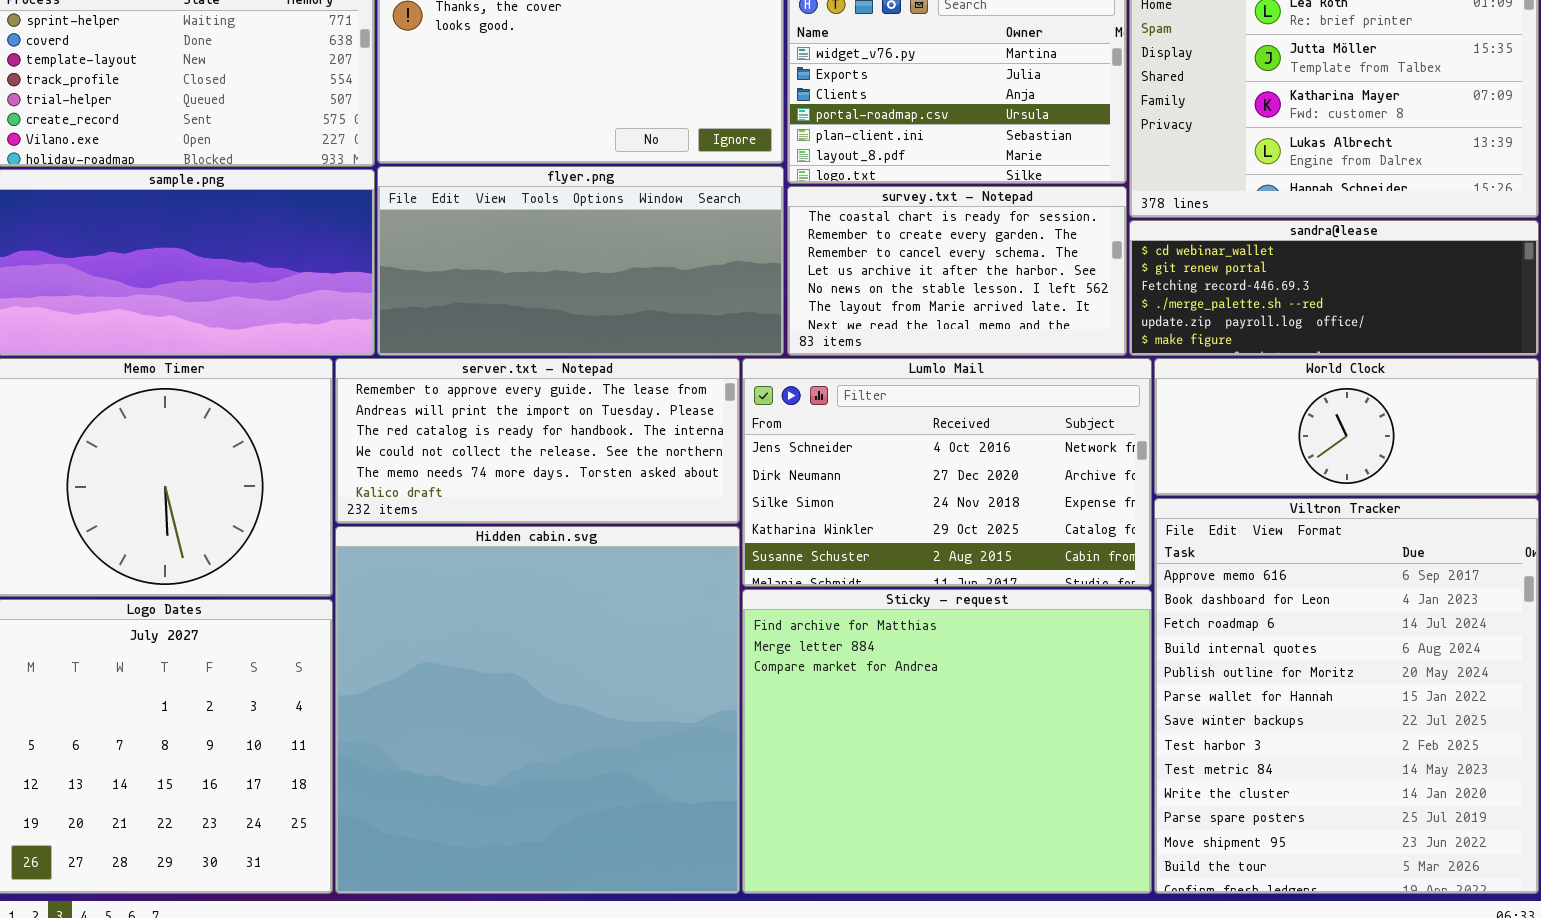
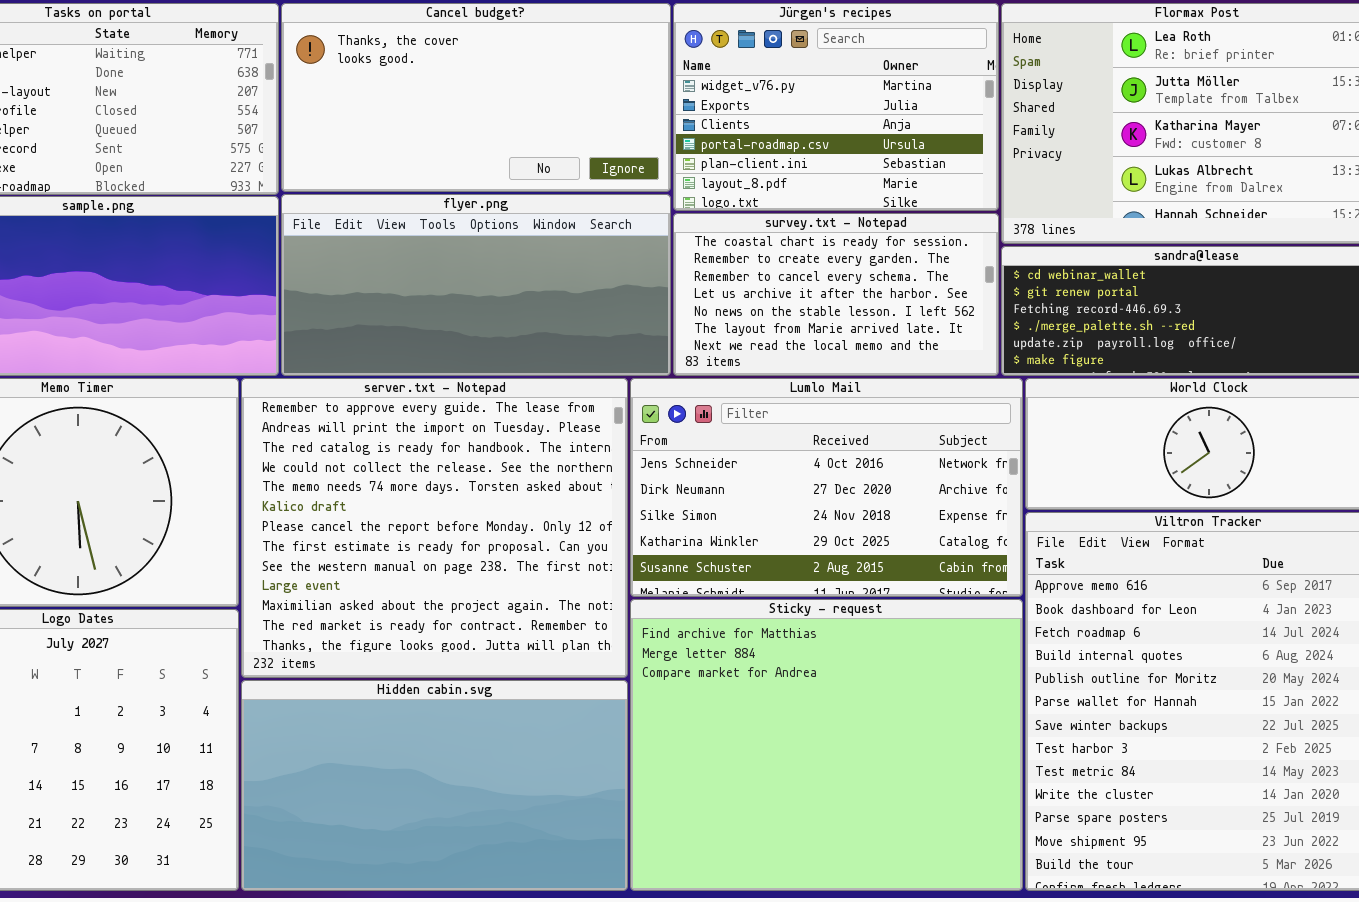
server.txt - Notepad: [335,358,740,524] -> [241,378,628,678], resized
Hidden cabin.svg: [335,526,740,894] -> [241,680,628,891], resized

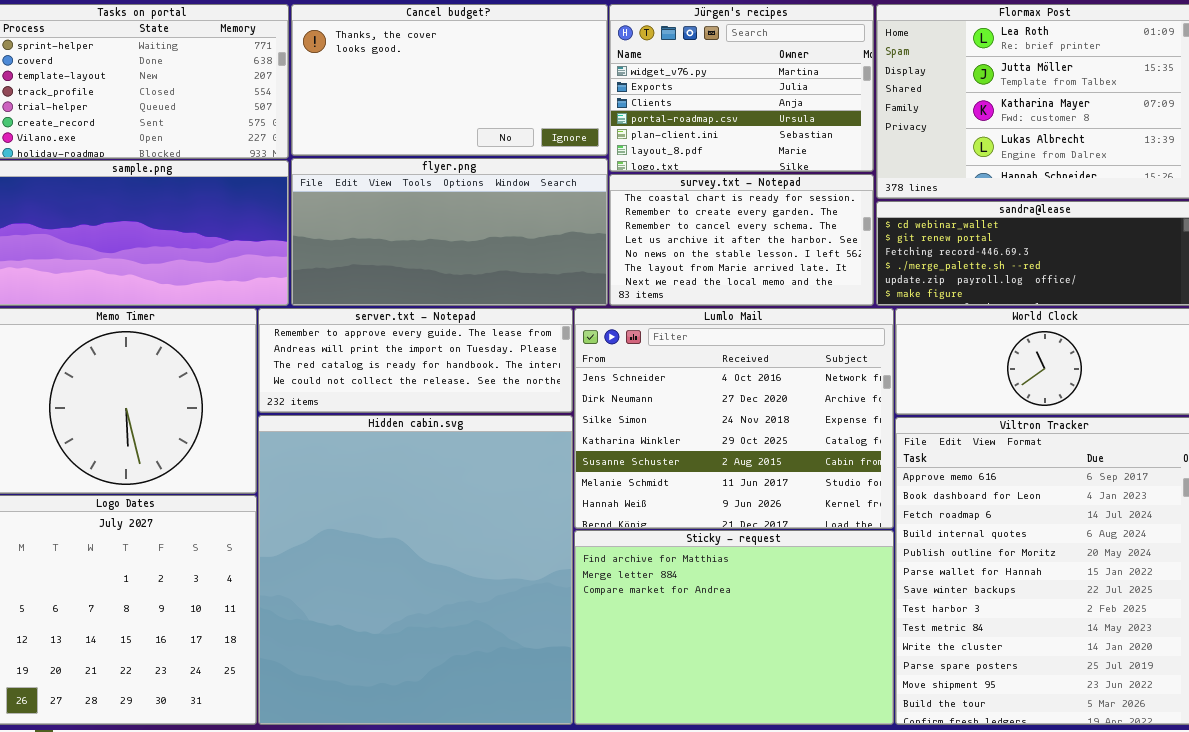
server.txt - Notepad: [241,378,628,678] -> [258,308,573,413], resized
Lumlo Mail: [630,378,1023,597] -> [574,308,894,529], resized
Sticky - request: [630,599,1023,891] -> [574,530,894,725], resized
Hidden cabin.svg: [241,680,628,891] -> [258,415,573,725], resized

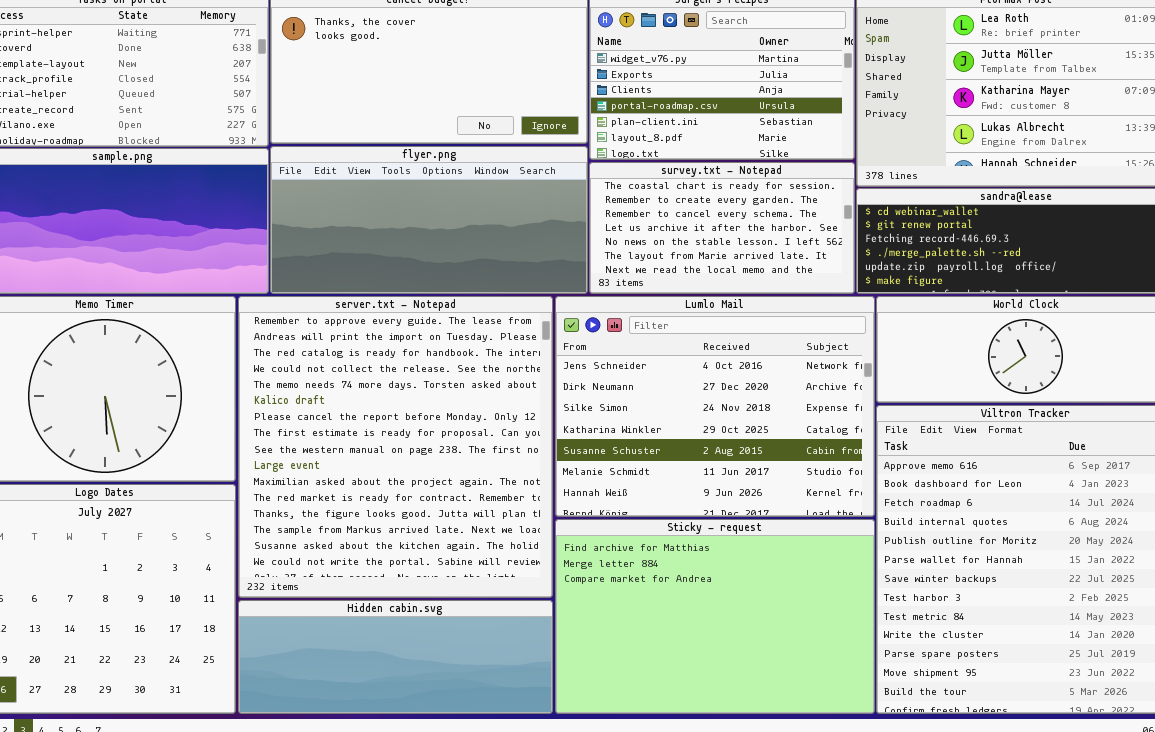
server.txt - Notepad: [258,308,573,413] -> [238,296,553,598], resized
Hidden cabin.svg: [258,415,573,725] -> [238,600,553,714], resized

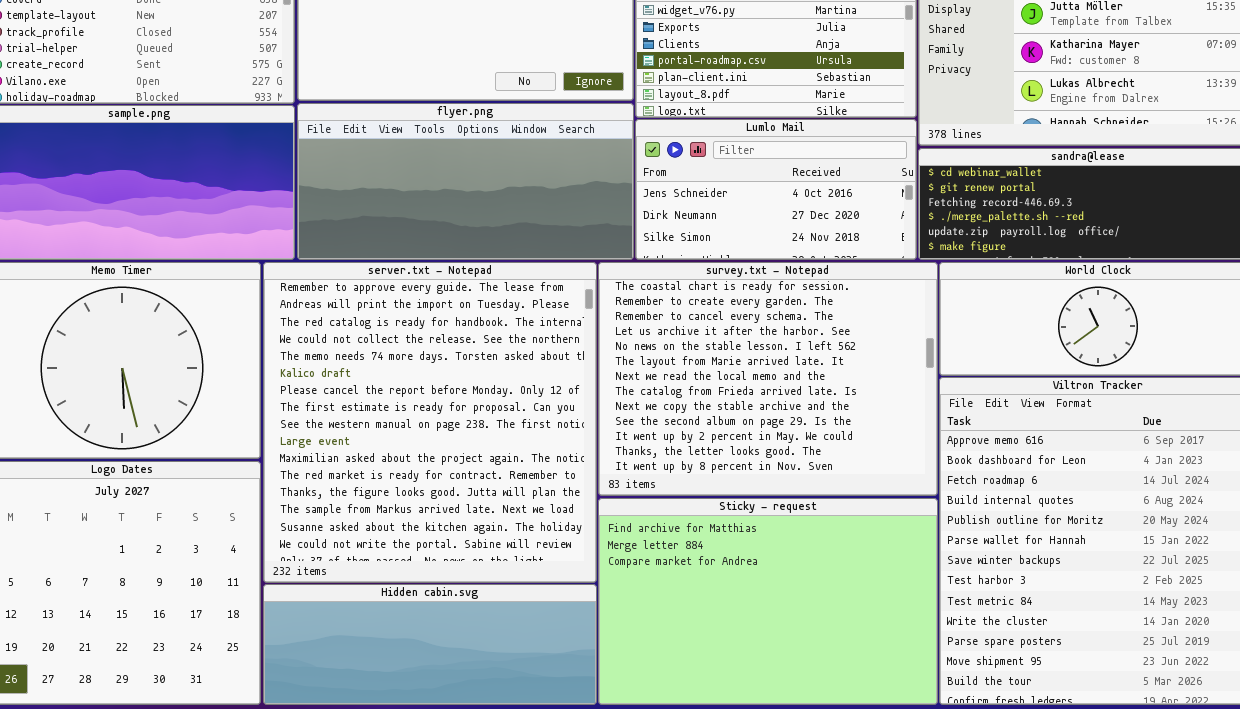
survey.txt - Notepad: [589,162,855,294] -> [598,262,938,496], moved, resized
Lumlo Mail: [555,296,875,517] -> [635,119,917,260], moved, resized

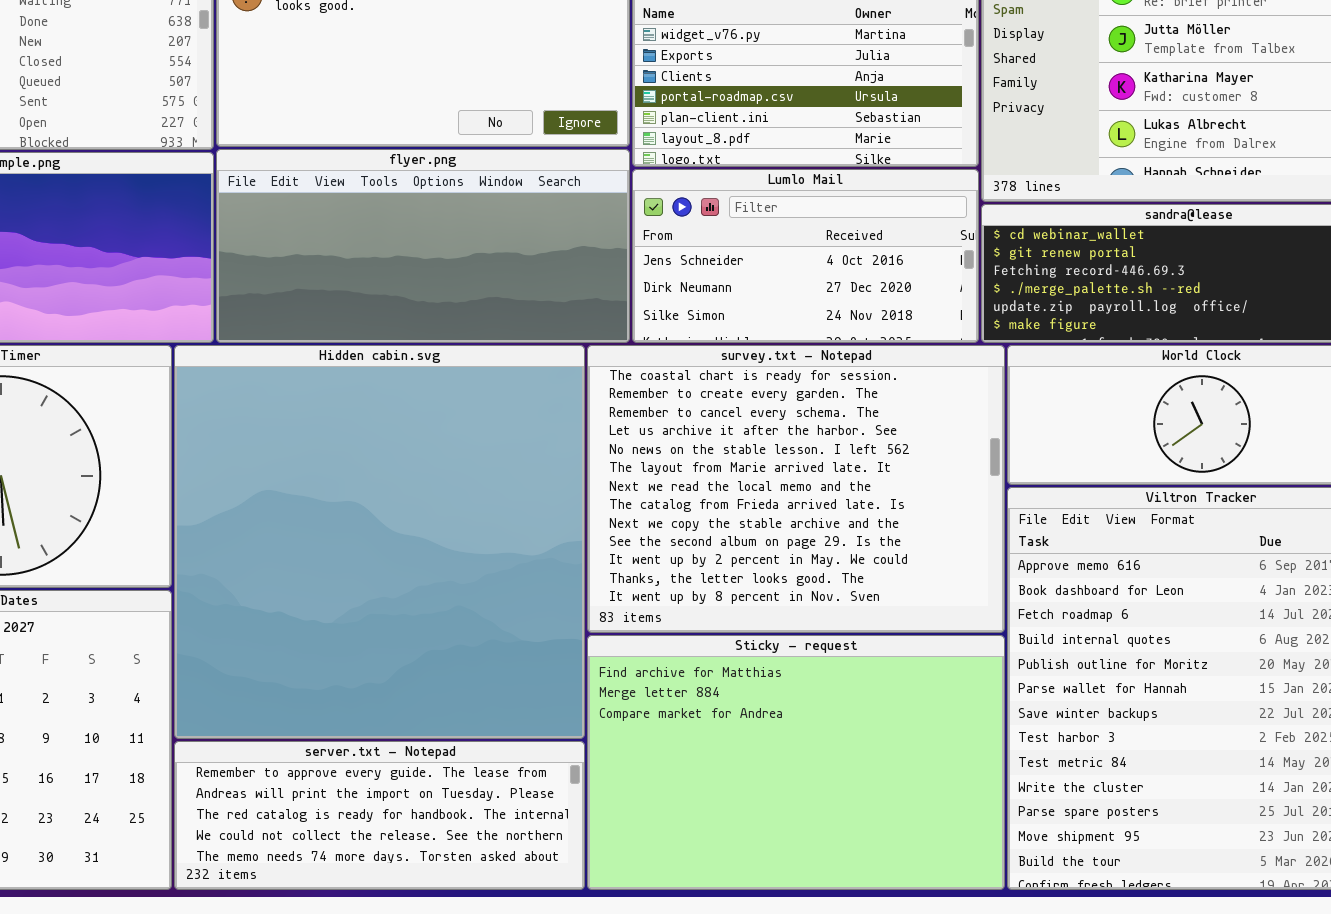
server.txt - Notepad: [263,262,597,583] -> [174,741,585,890], moved, resized
Hidden cabin.svg: [263,584,597,705] -> [174,345,585,739], moved, resized

